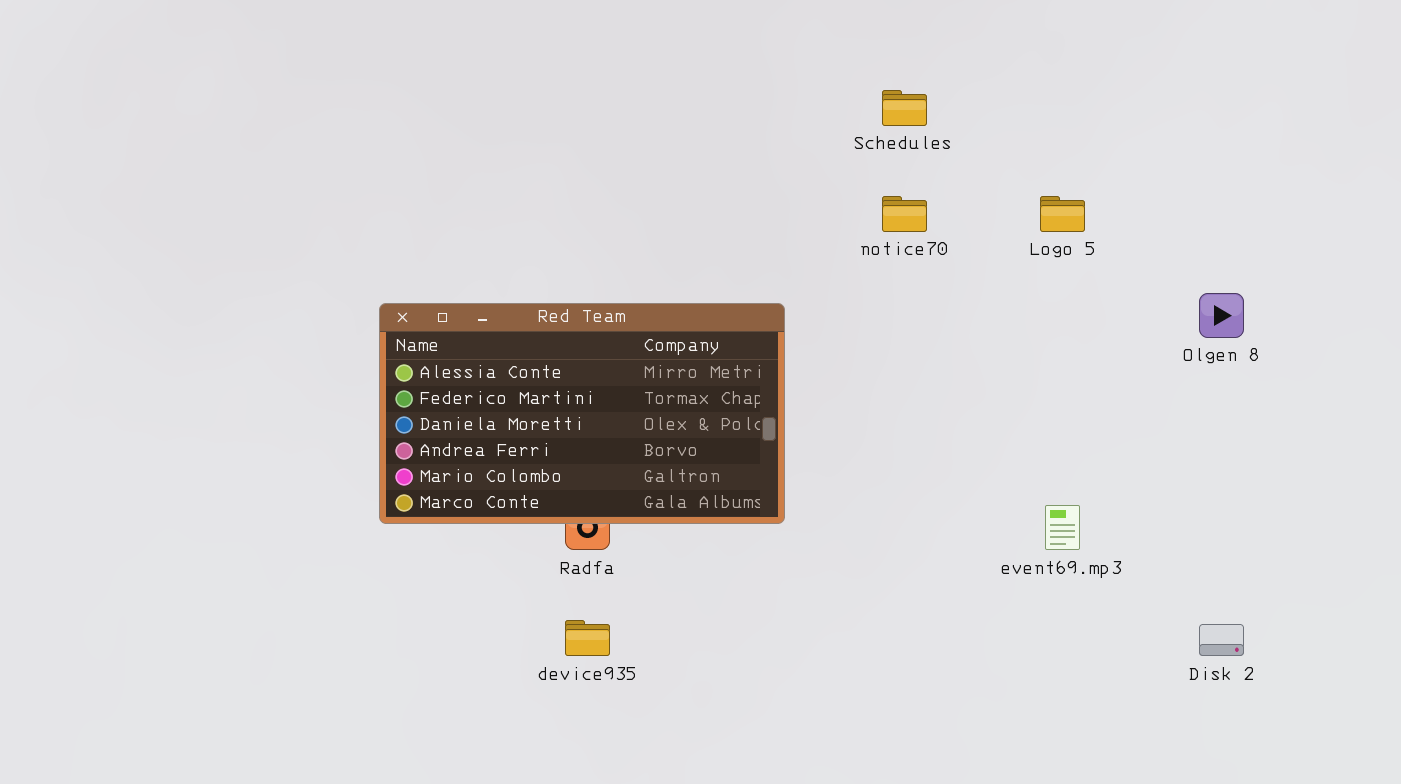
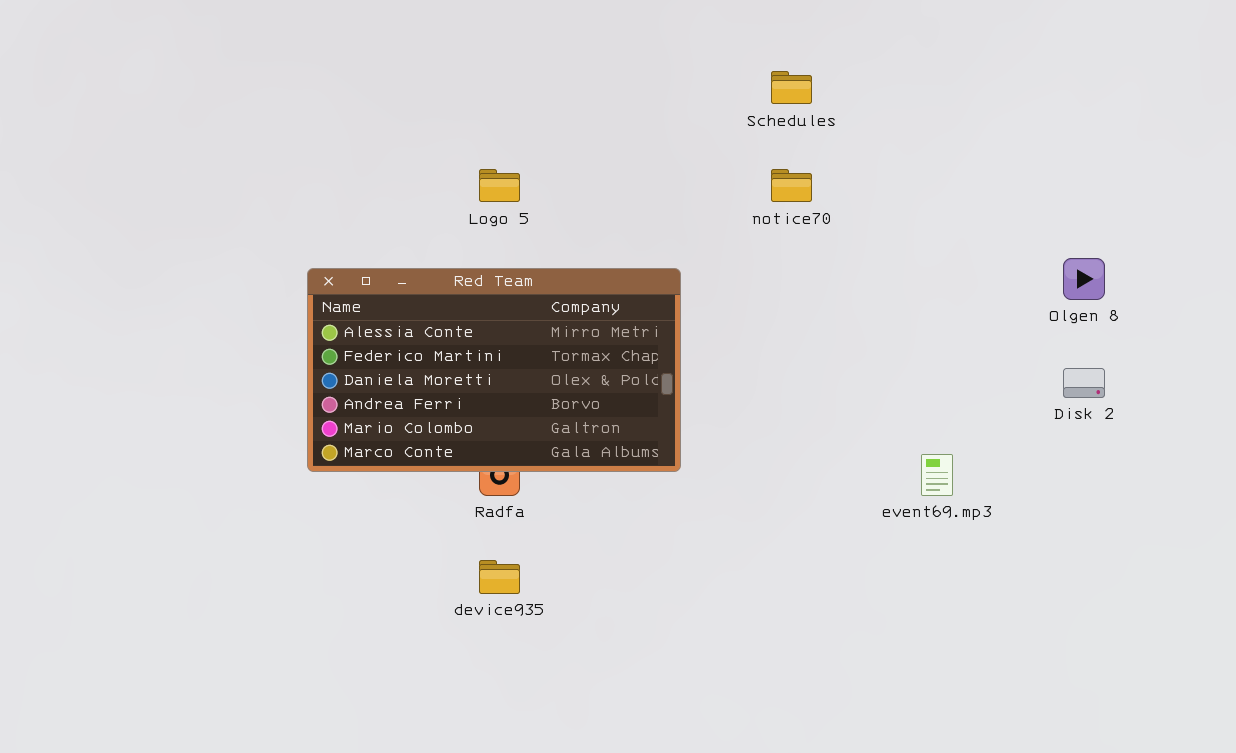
Logo 5: [1040,196,1085,232] -> [479,169,520,202], moved
Disk 2: [1199,624,1244,656] -> [1063,368,1105,398], moved

